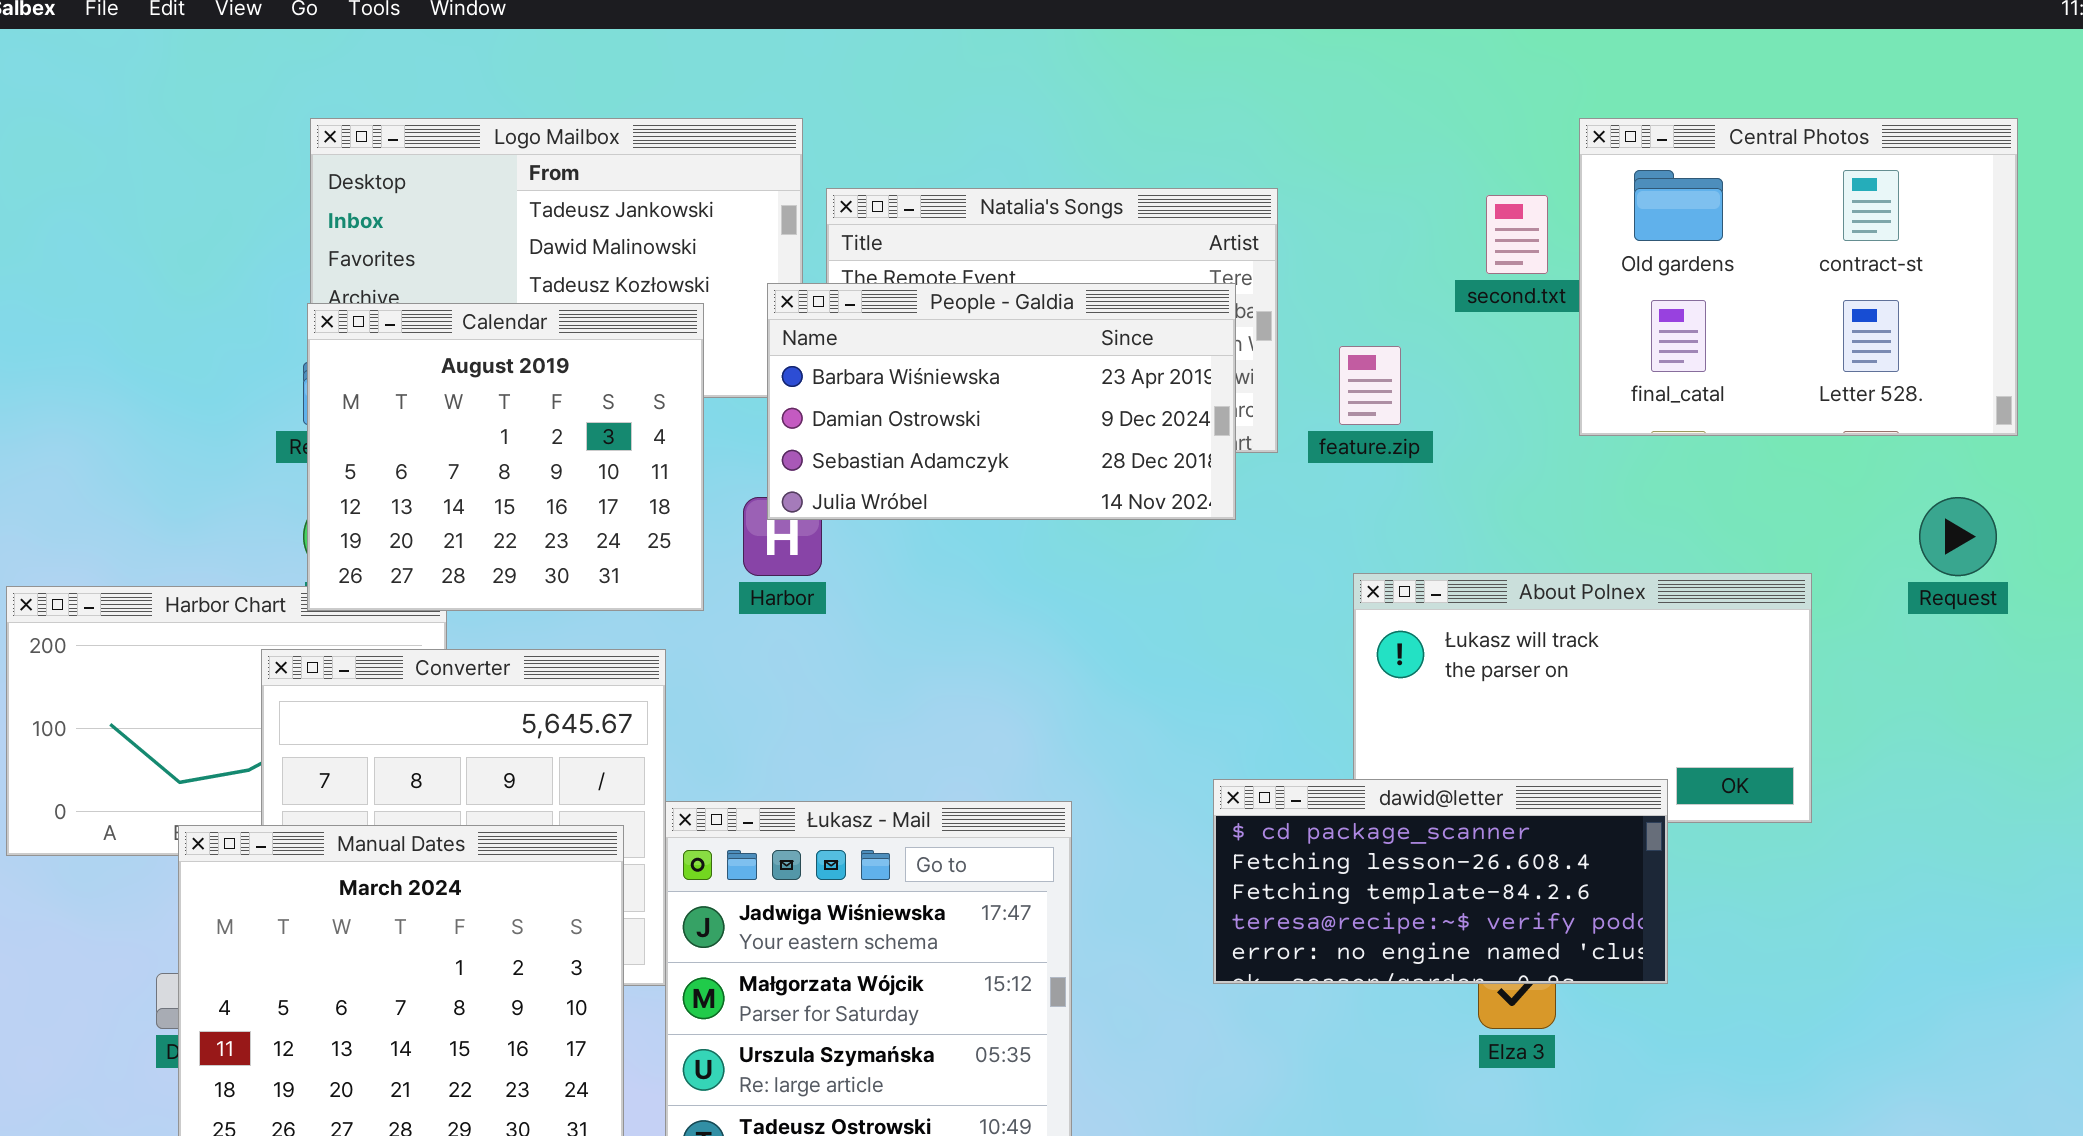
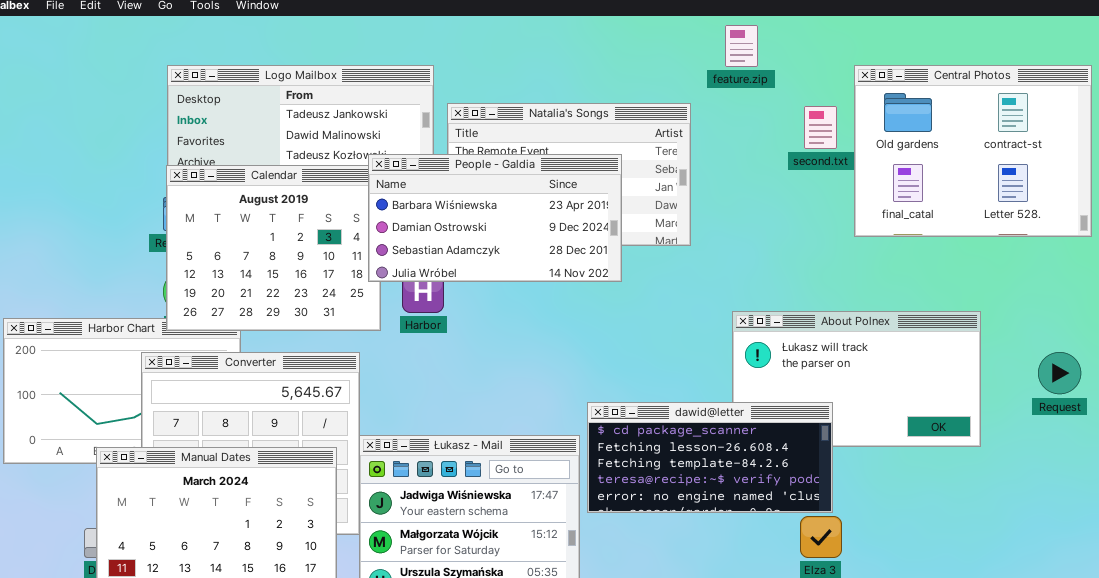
People - Galdia: [767,283,1236,520] -> [368,154,622,282], moved
feature.zip: [1339,346,1401,425] -> [725,25,758,67], moved
Request: [1919,497,1997,576] -> [1038,352,1081,394], moved
dawid@letter: [1213,779,1668,984] -> [587,402,833,513], moved

